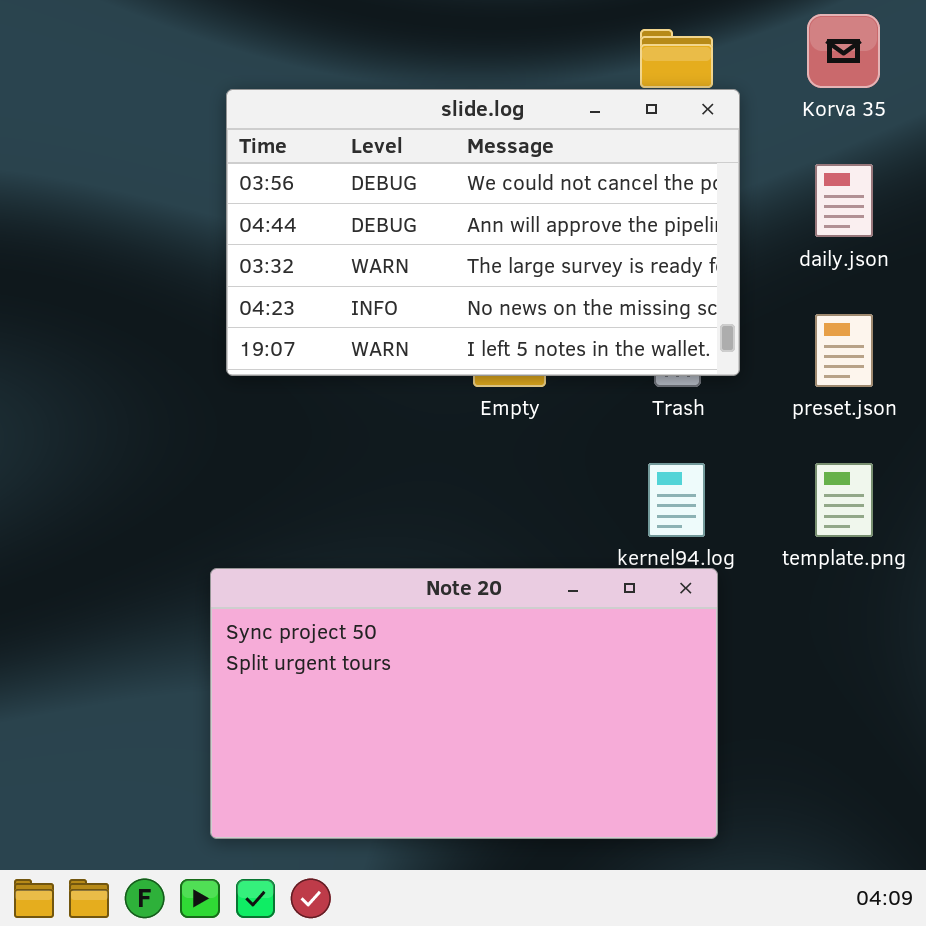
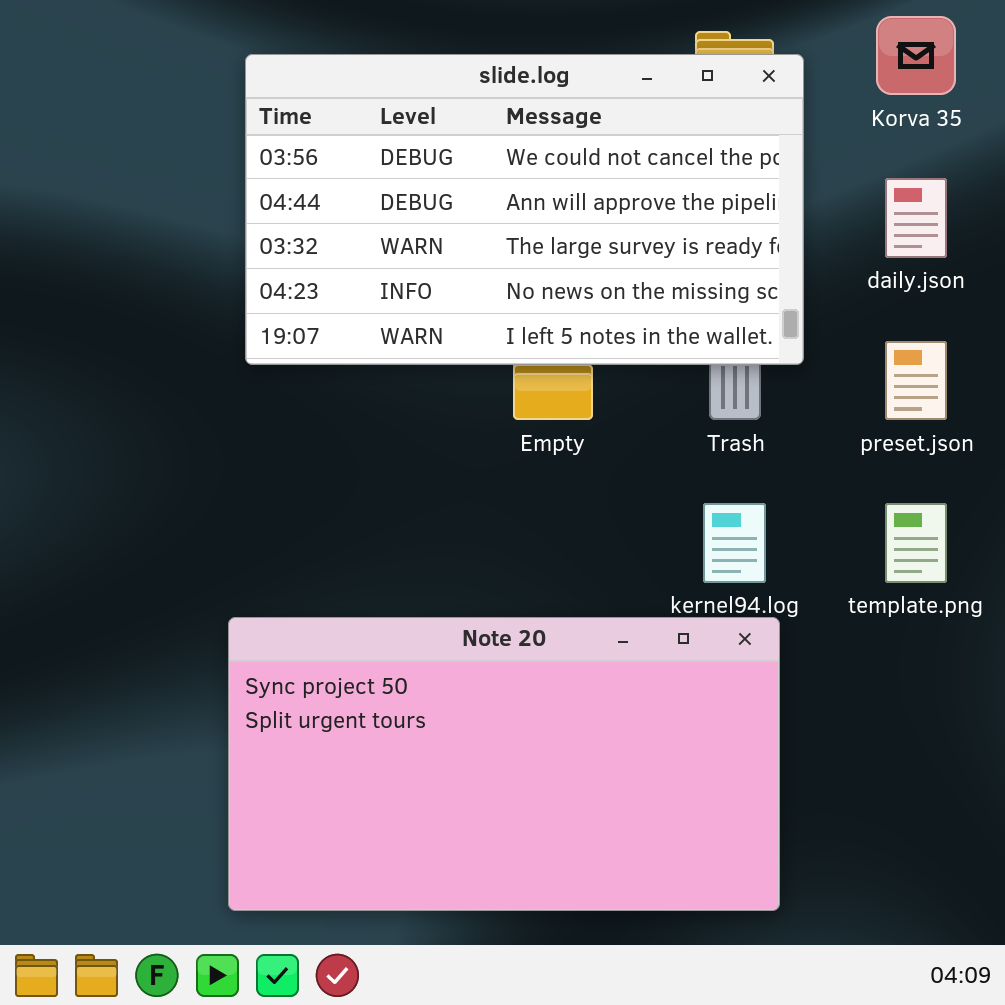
slide.log: [226,89,740,376] -> [245,54,804,365], moved

